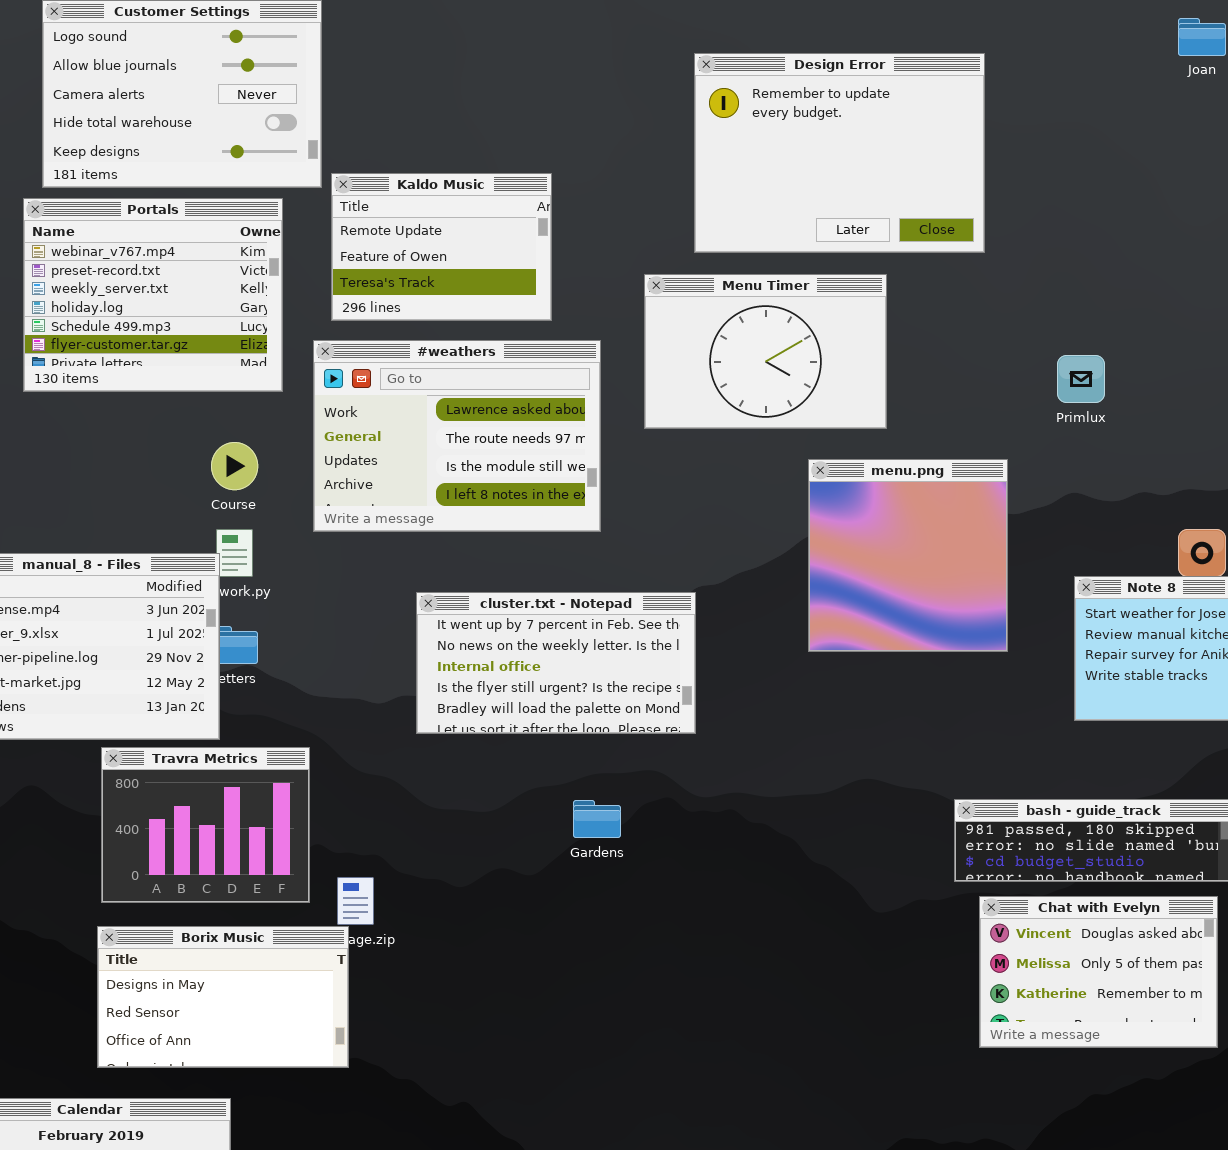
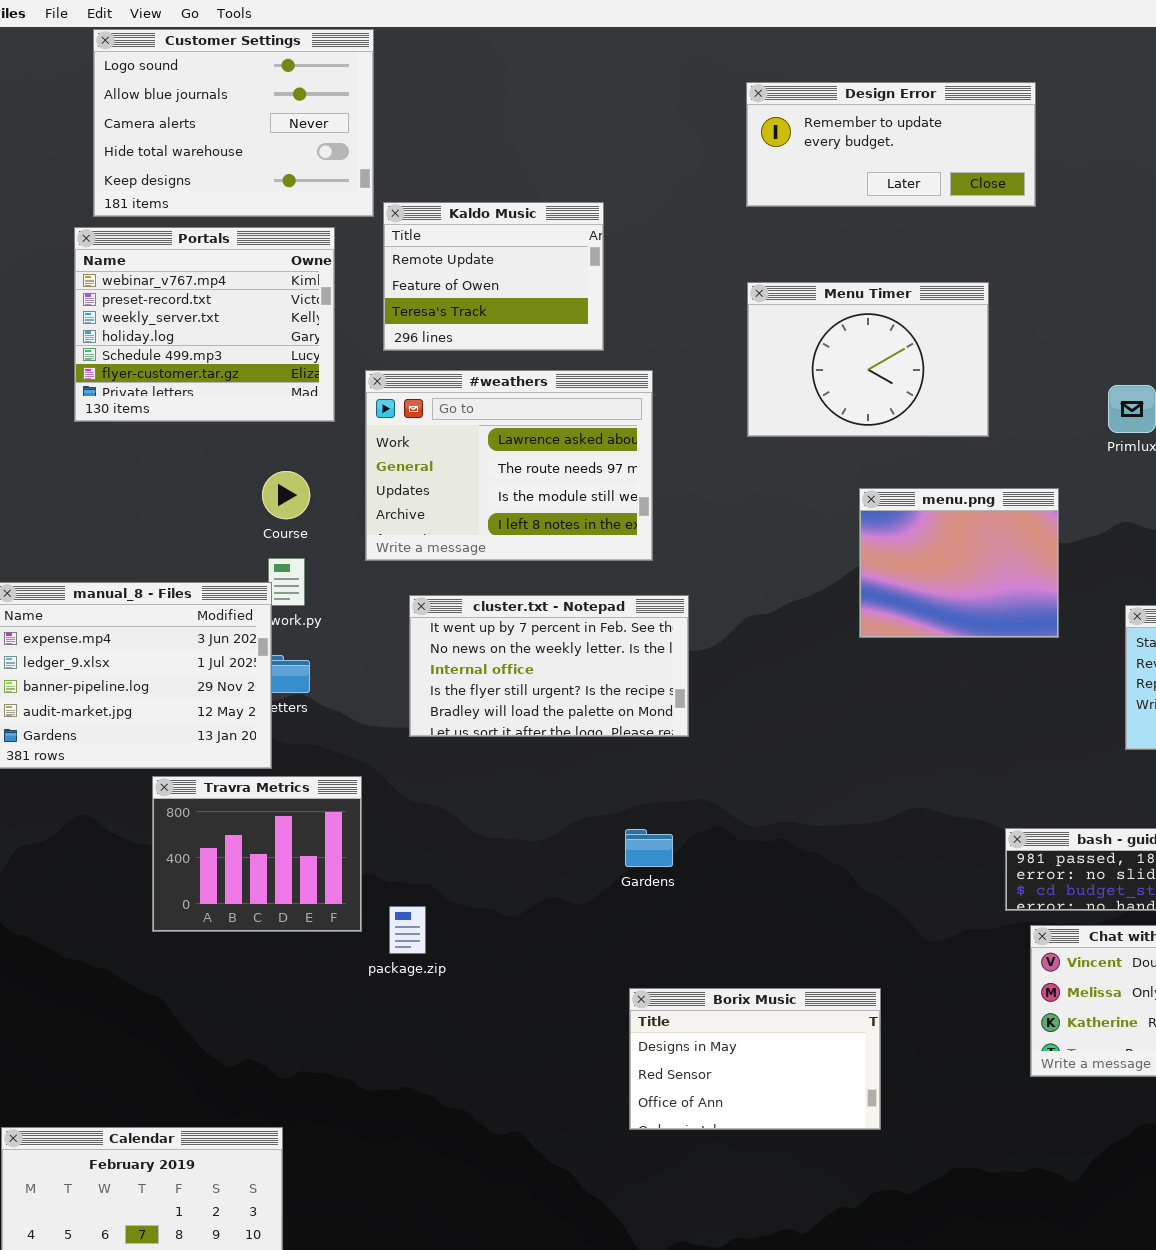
Design Error: [694,53,985,253] -> [746,82,1036,207], resized
Menu Timer: [644,274,887,429] -> [747,282,989,437], moved
menu.png: [808,459,1008,652] -> [859,488,1059,638], resized
cluster.txt - Notepad: [416,592,696,734] -> [409,595,689,737], moved
Borix Music: [97,926,349,1068] -> [629,988,881,1130], moved

